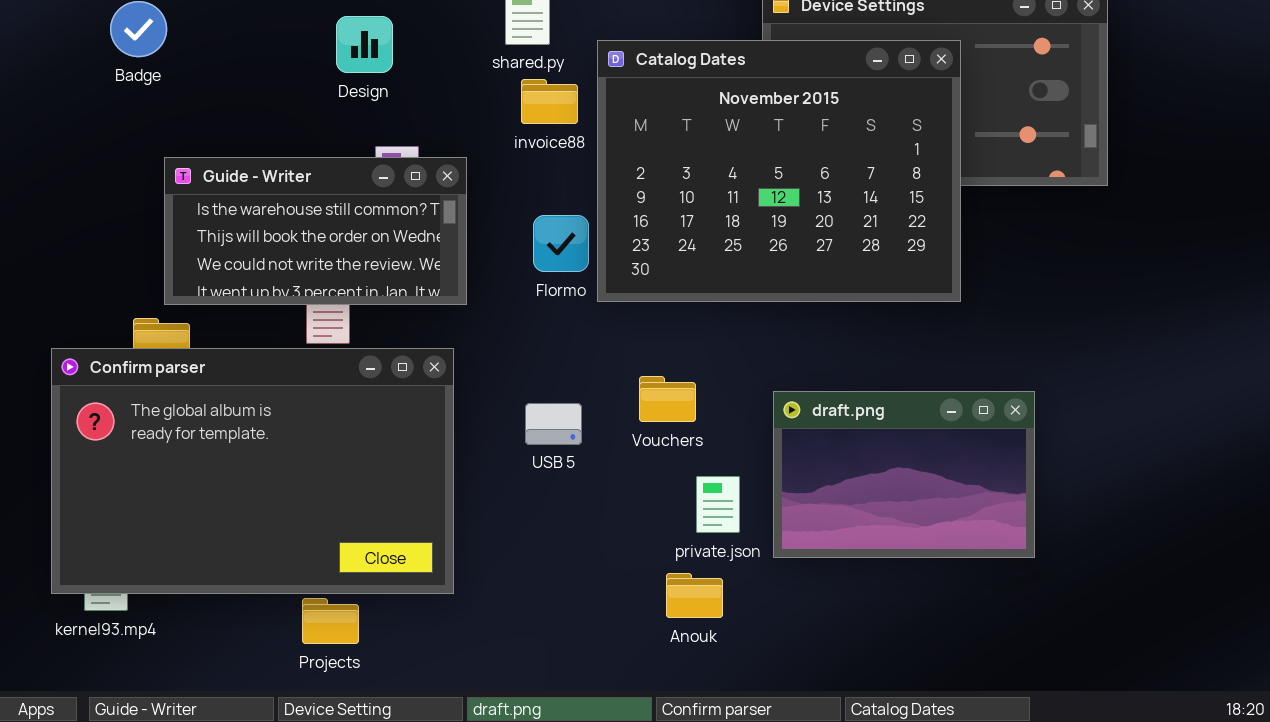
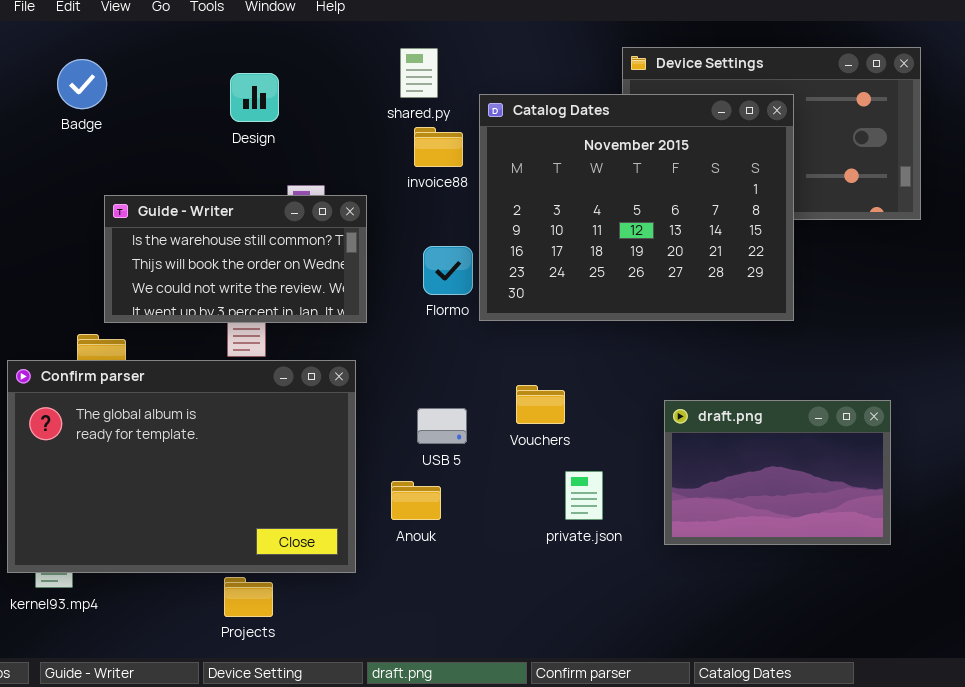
Design: [336,16,393,73] -> [230,73,279,122], moved
draft.png: [773,391,1035,558] -> [664,400,891,545], moved
Anouk: [666,573,723,618] -> [391,481,441,520], moved

